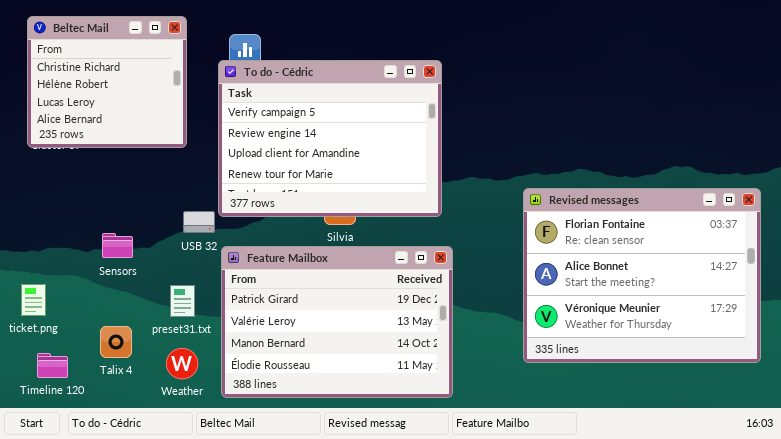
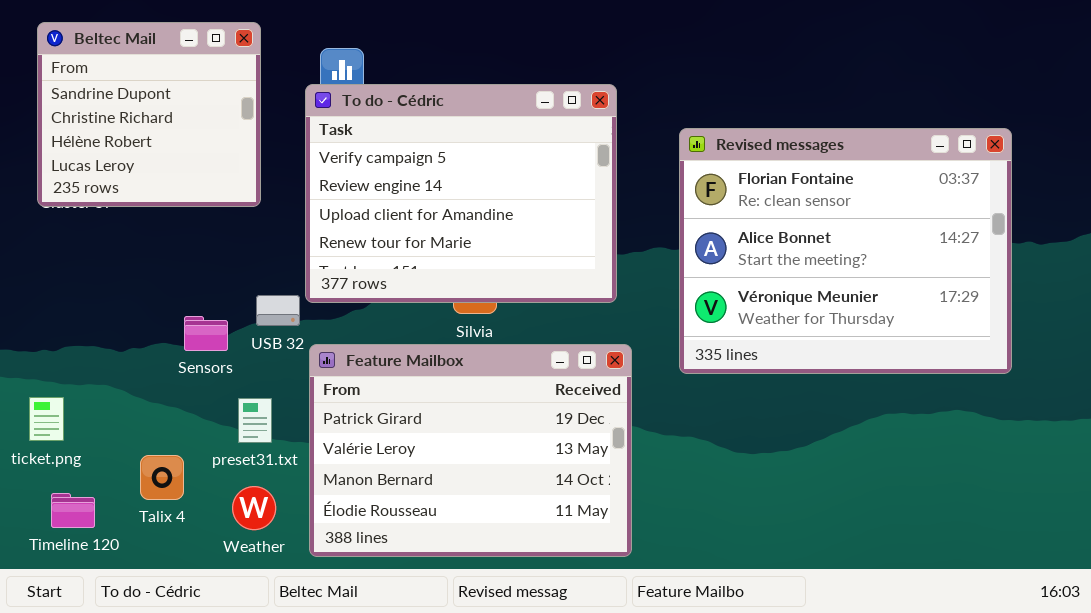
Beltec Mail: [27,16,187,148] -> [37,22,261,207], scrolled up 1 row
Revised messages: [523,188,761,363] -> [679,128,1012,374], moved
Sensors: [102,233,133,258] -> [184,316,228,351], moved

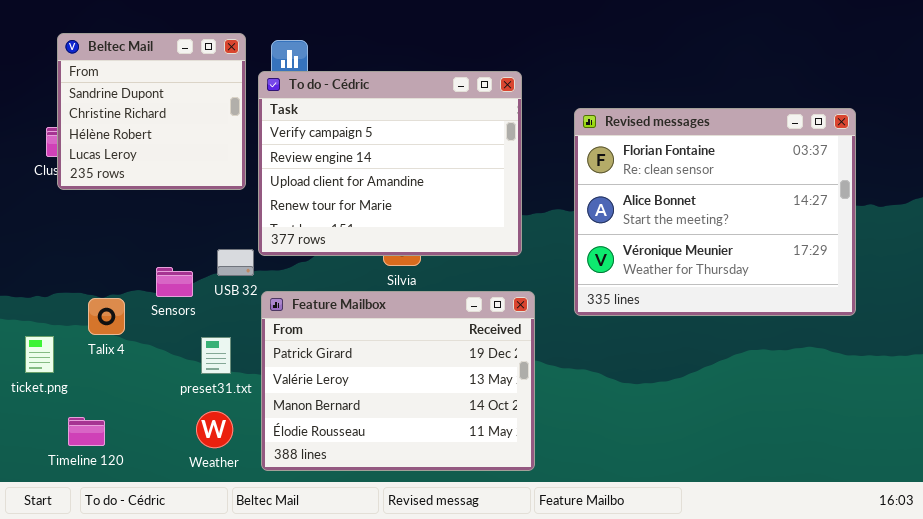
Beltec Mail: [37,22,261,207] -> [57,33,246,190], moved
Talix 4: [140,455,184,500] -> [88,298,125,335], moved
Timeline 120: [51,493,95,528] -> [68,417,105,446], moved

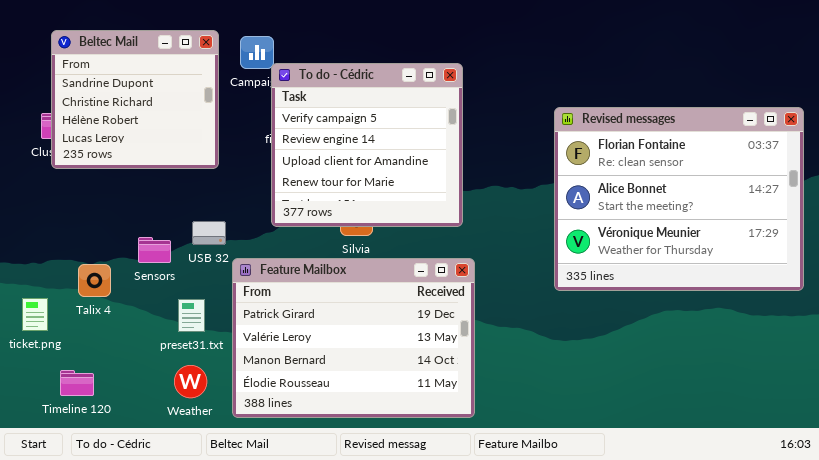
To do - Cédric: [258,71,522,256] -> [271,63,463,227], resized
Revised messages: [574,108,856,316] -> [554,107,804,291], moved

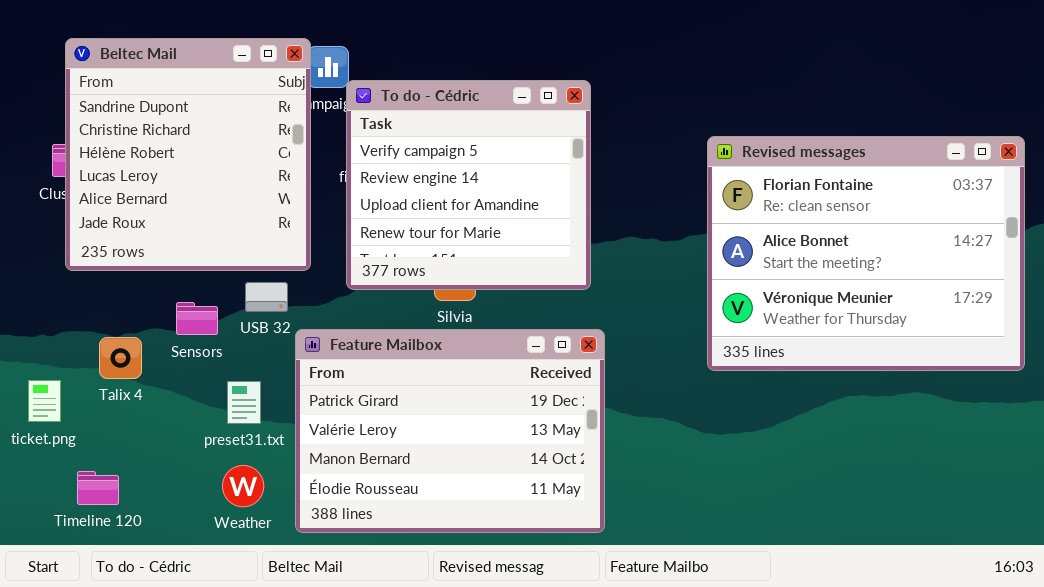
Beltec Mail: [51,30,219,169] -> [65,38,311,271], resized

